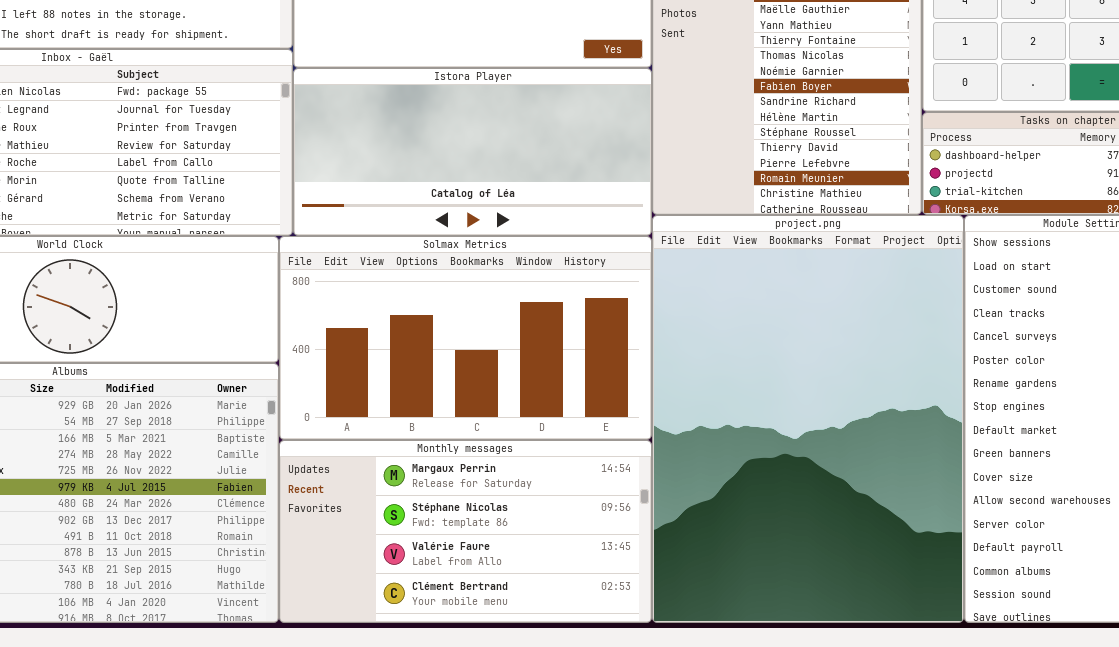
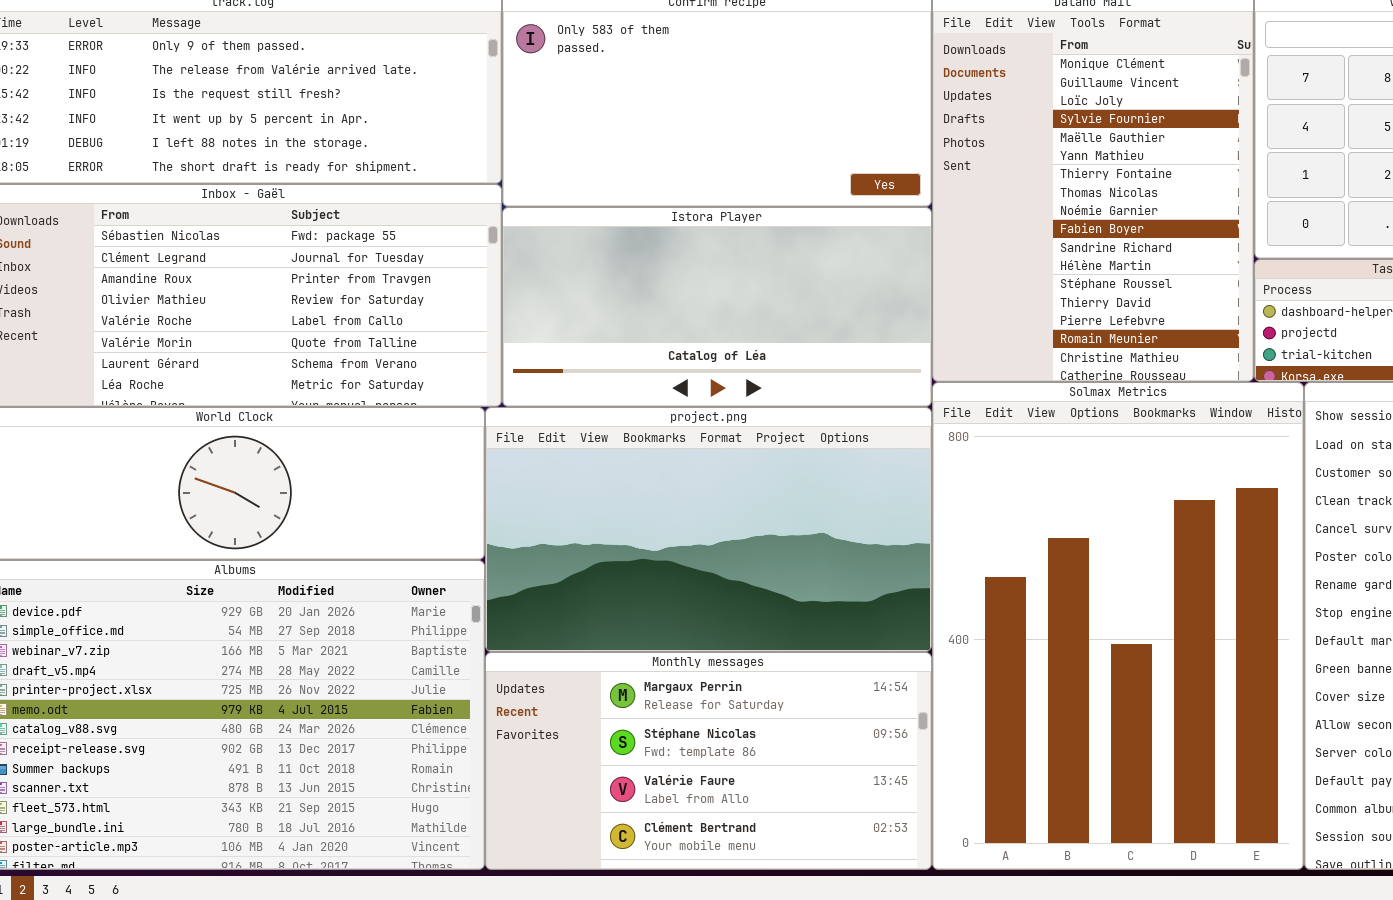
project.png: [652,215,964,623] -> [485,407,932,652], moved, resized
Solmax Metrics: [279,236,652,440] -> [932,382,1304,870], moved, resized

